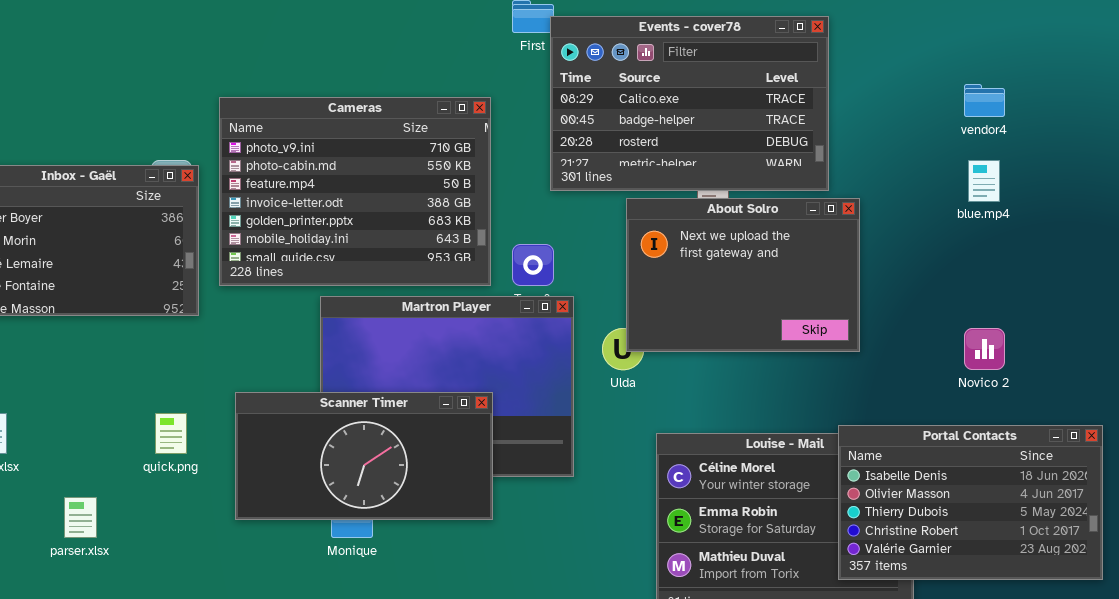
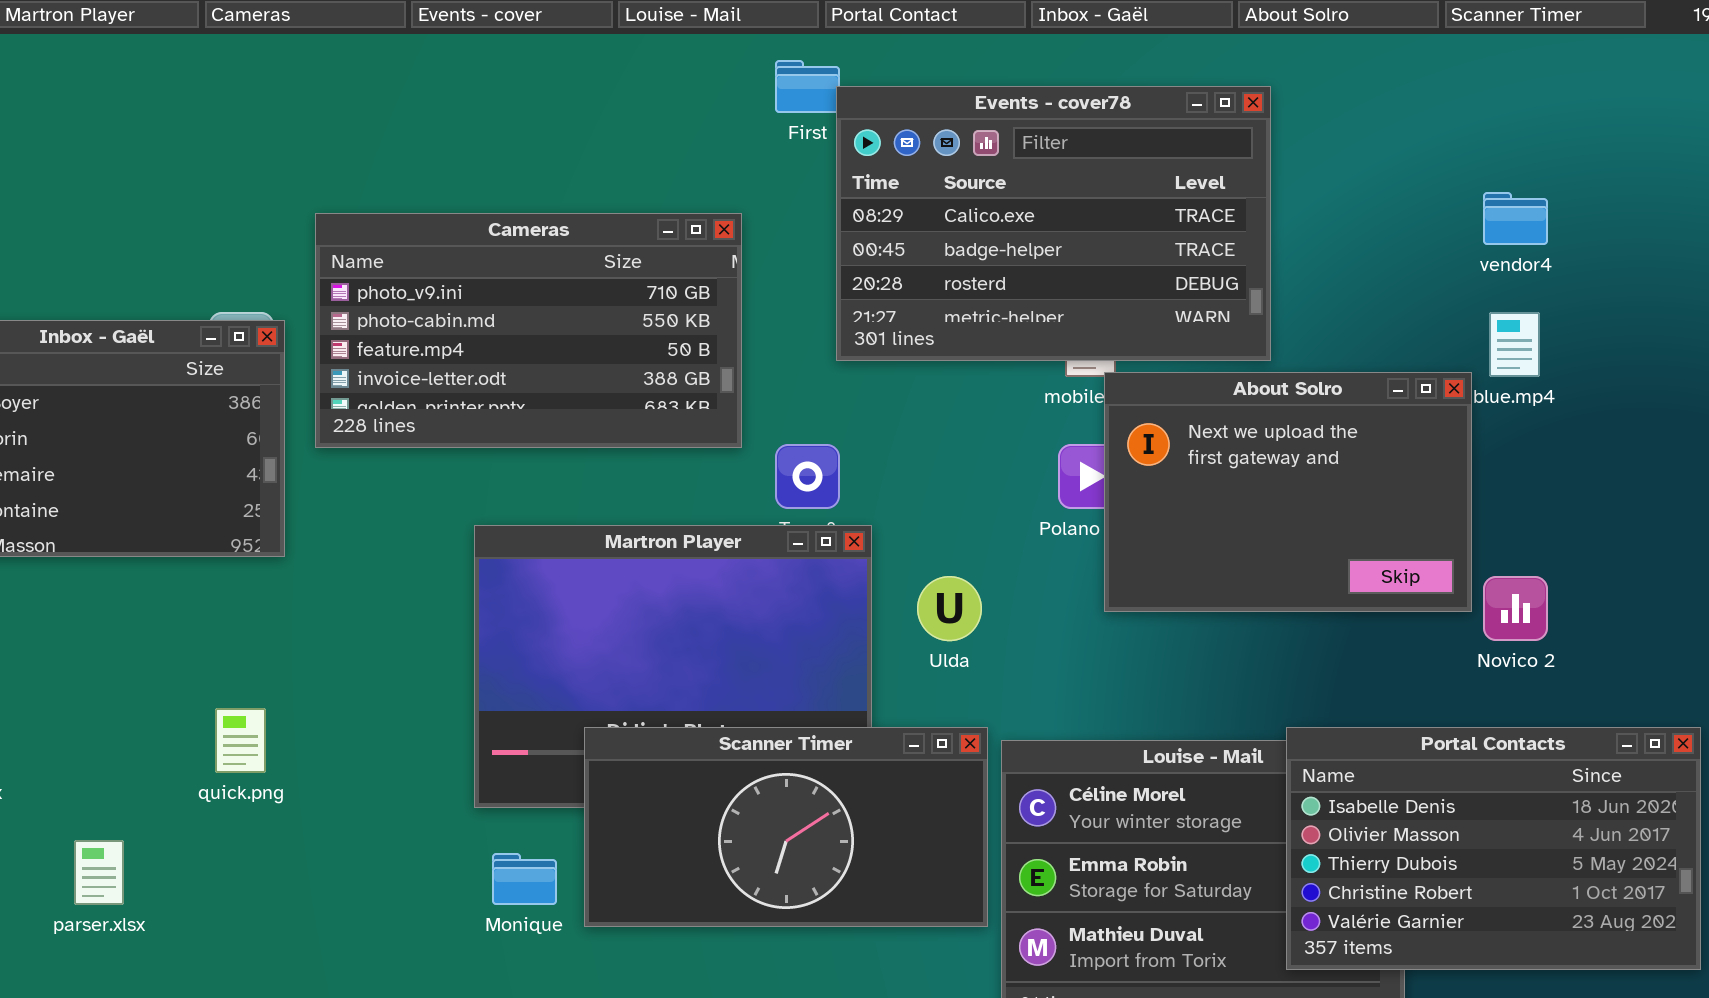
Cameras: [219,97,491,286] -> [315,213,742,448], resized
About Solro: [626,198,860,352] -> [1104,372,1472,612], moved
Scanner Timer: [235,392,493,520] -> [584,727,988,927], moved

